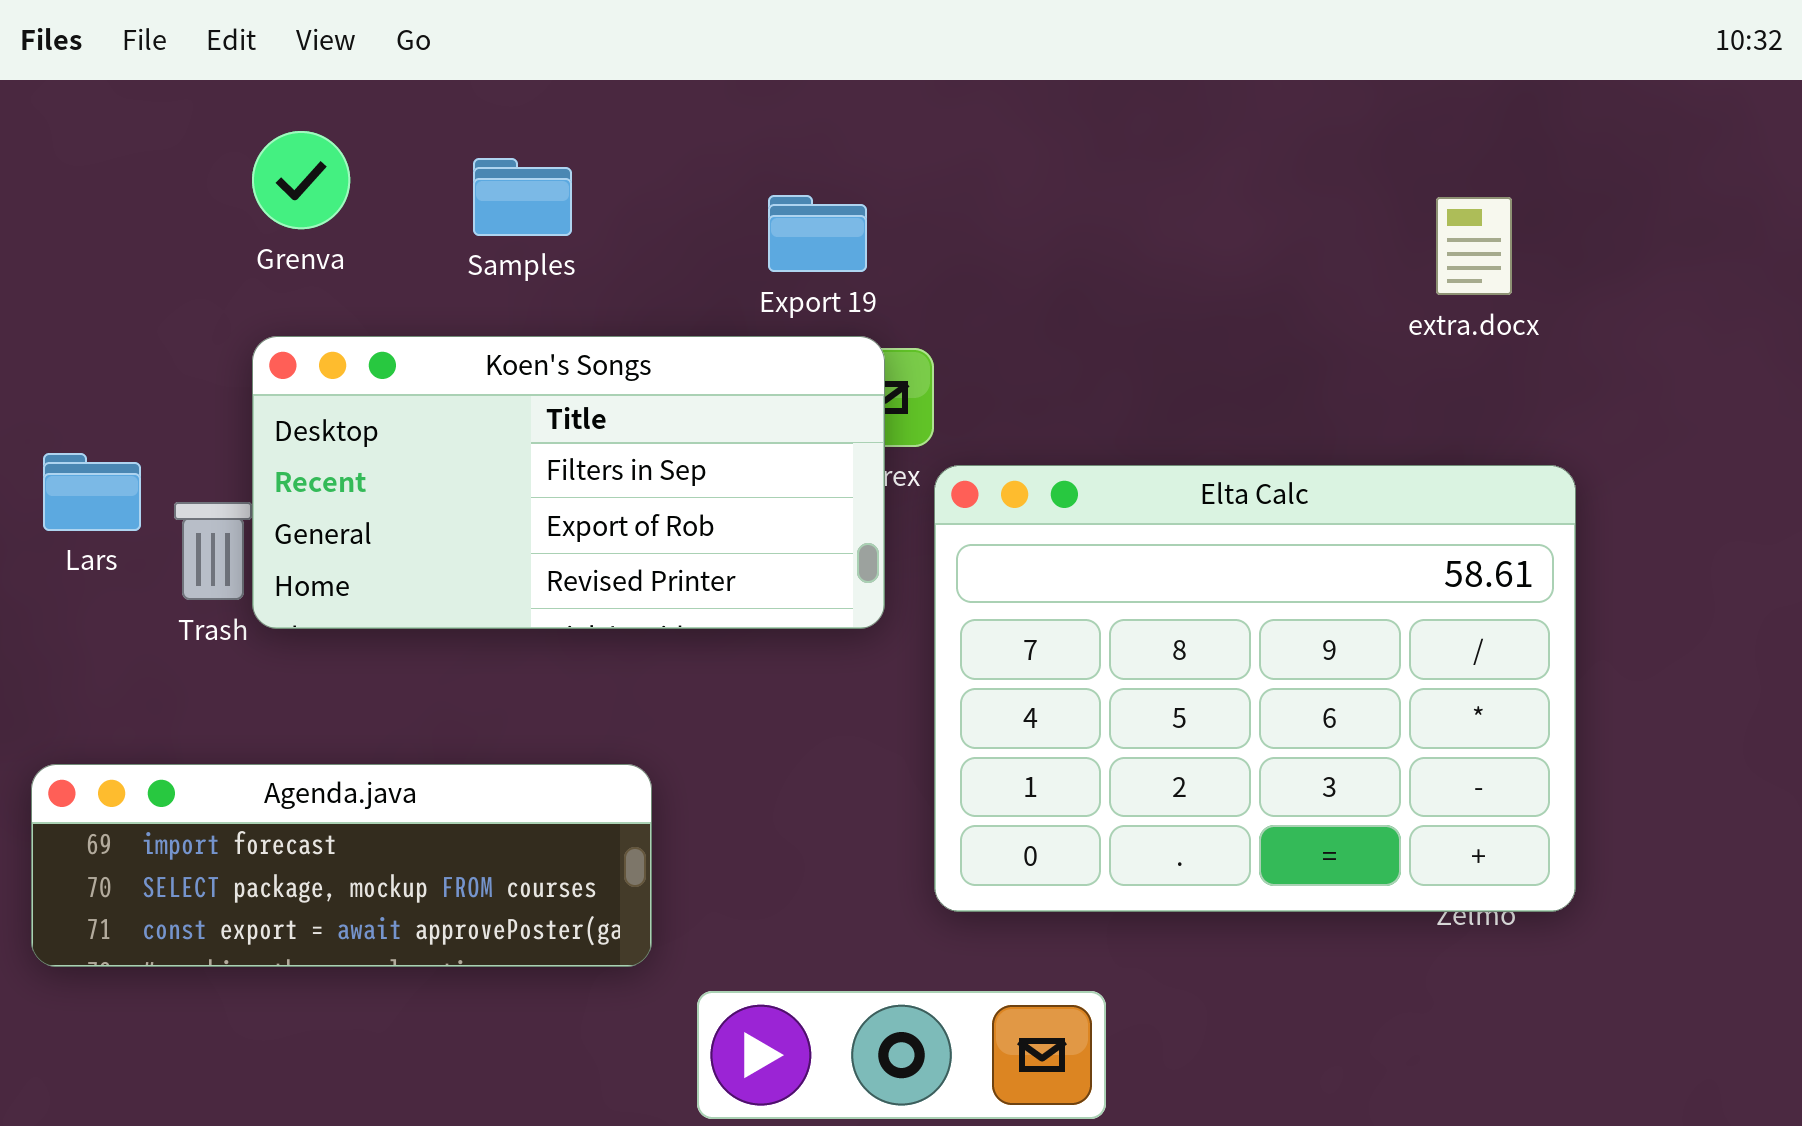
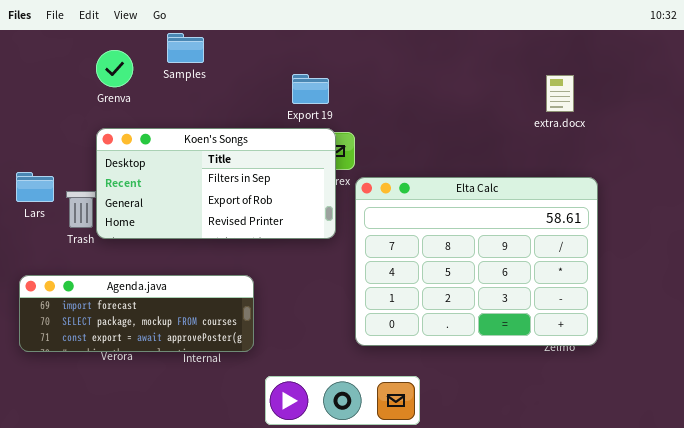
Samples: [473,158,572,236] -> [167,33,204,63], moved
Agenda.java: [31,764,652,967] -> [19,275,254,352], moved

